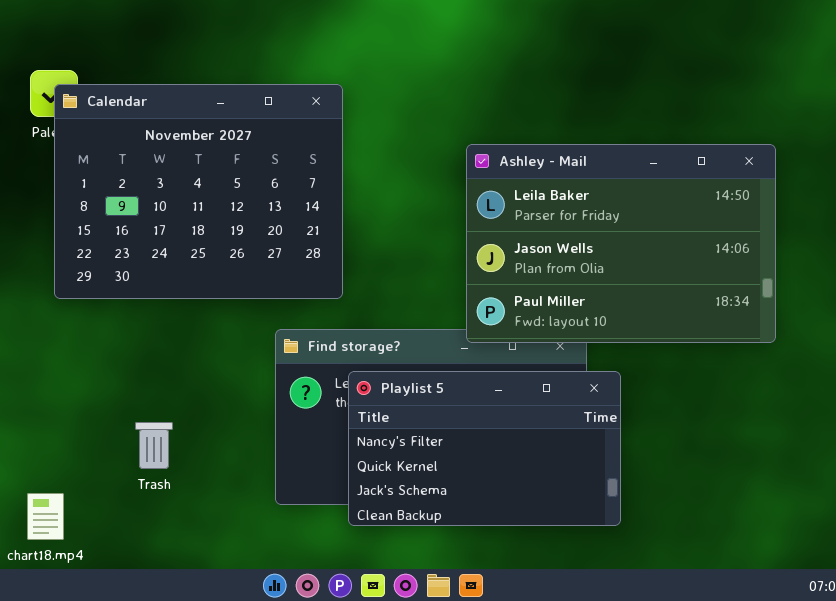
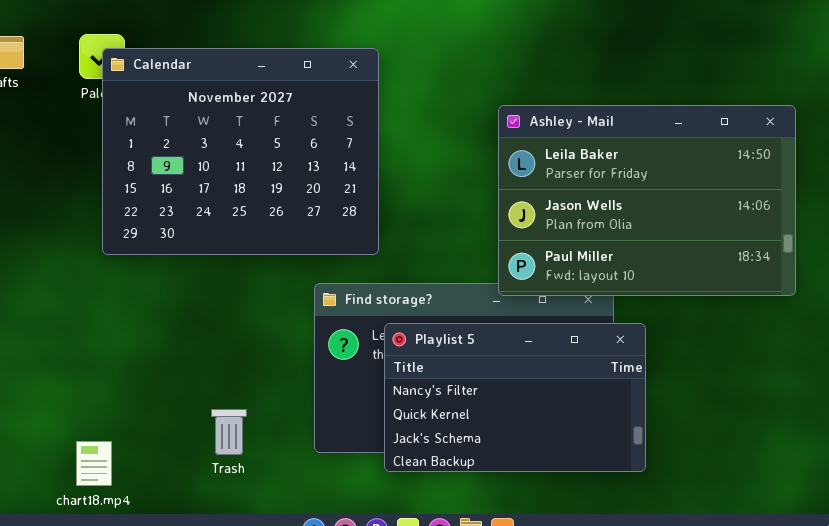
Trash: [135,422,173,469] -> [211,409,247,455], moved

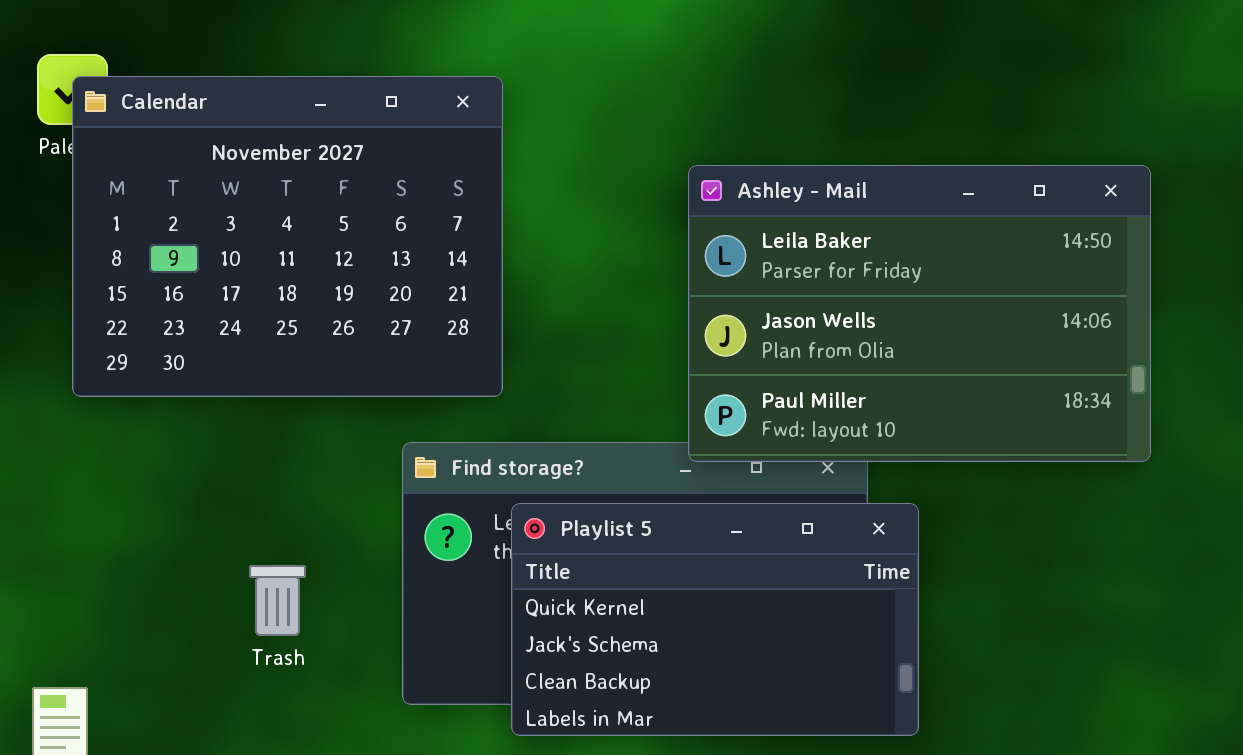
Playlist 5: [384,323,646,472] -> [511,503,919,736], scrolled down 1 row
Trash: [211,409,247,455] -> [249,565,306,636], moved

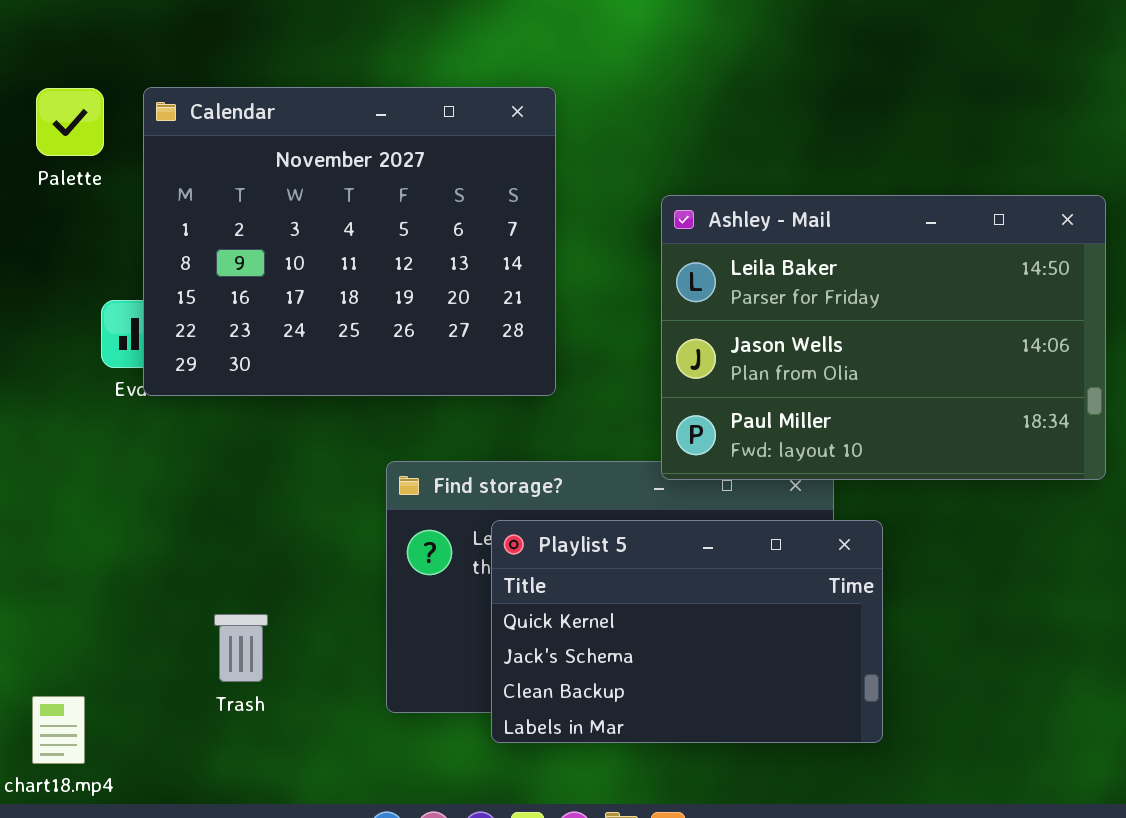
Calendar: [72,76,503,397] -> [143,87,556,396], moved
Trash: [249,565,306,636] -> [214,614,268,682], moved

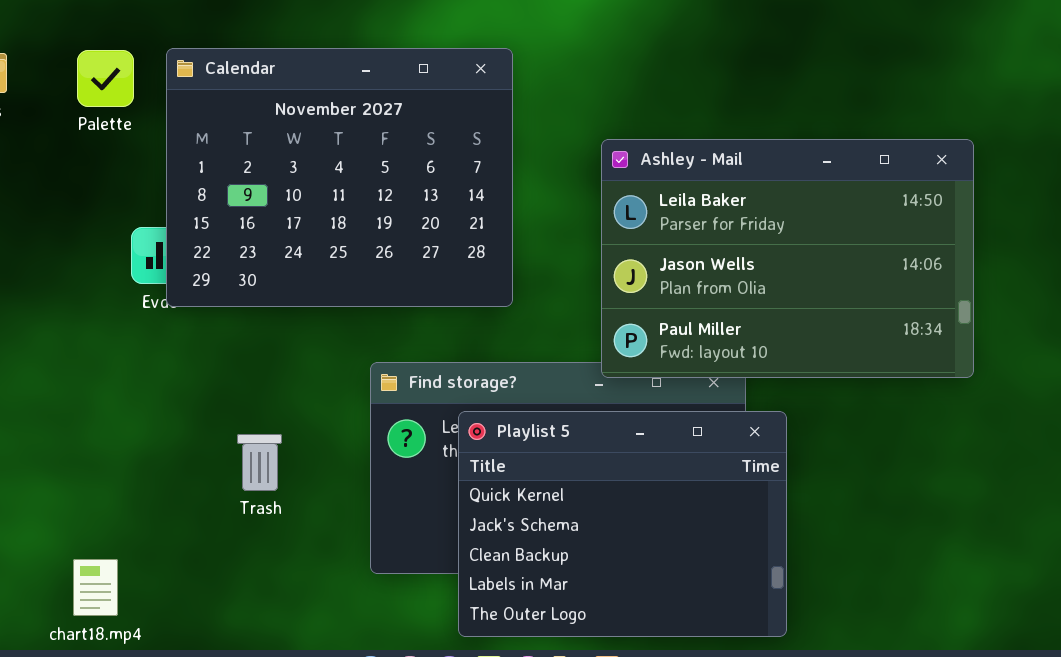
Playlist 5: [491,520,883,743] -> [458,411,787,637], resized
Trash: [214,614,268,682] -> [237,434,282,491], moved

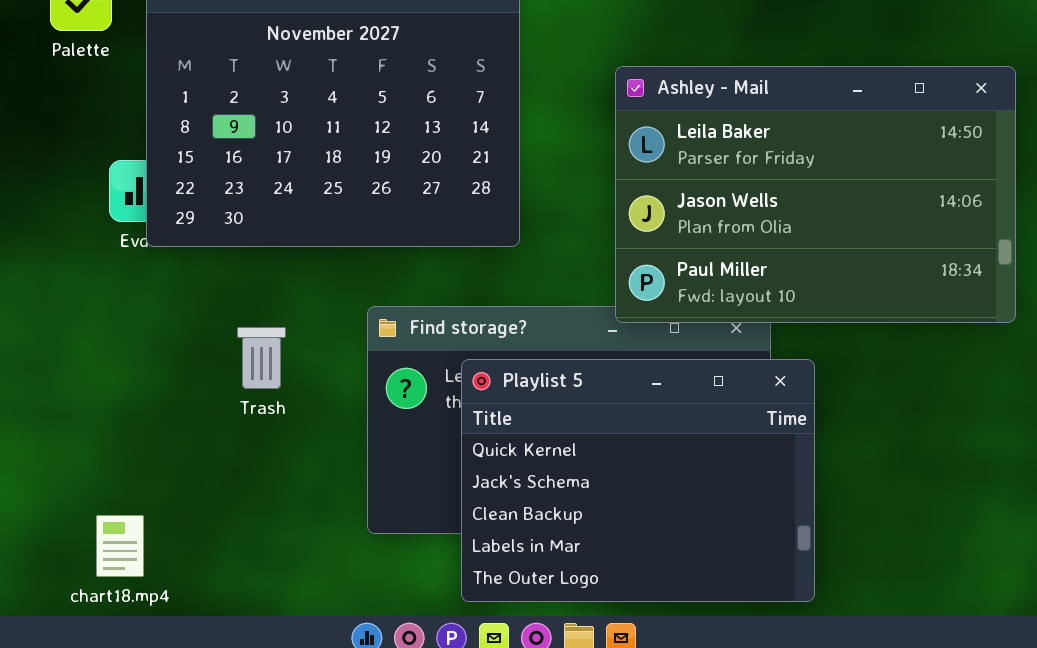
Trash: [237,434,282,491] -> [237,327,286,389], moved
chart18.mp4: [73,559,118,616] -> [96,515,144,577], moved

